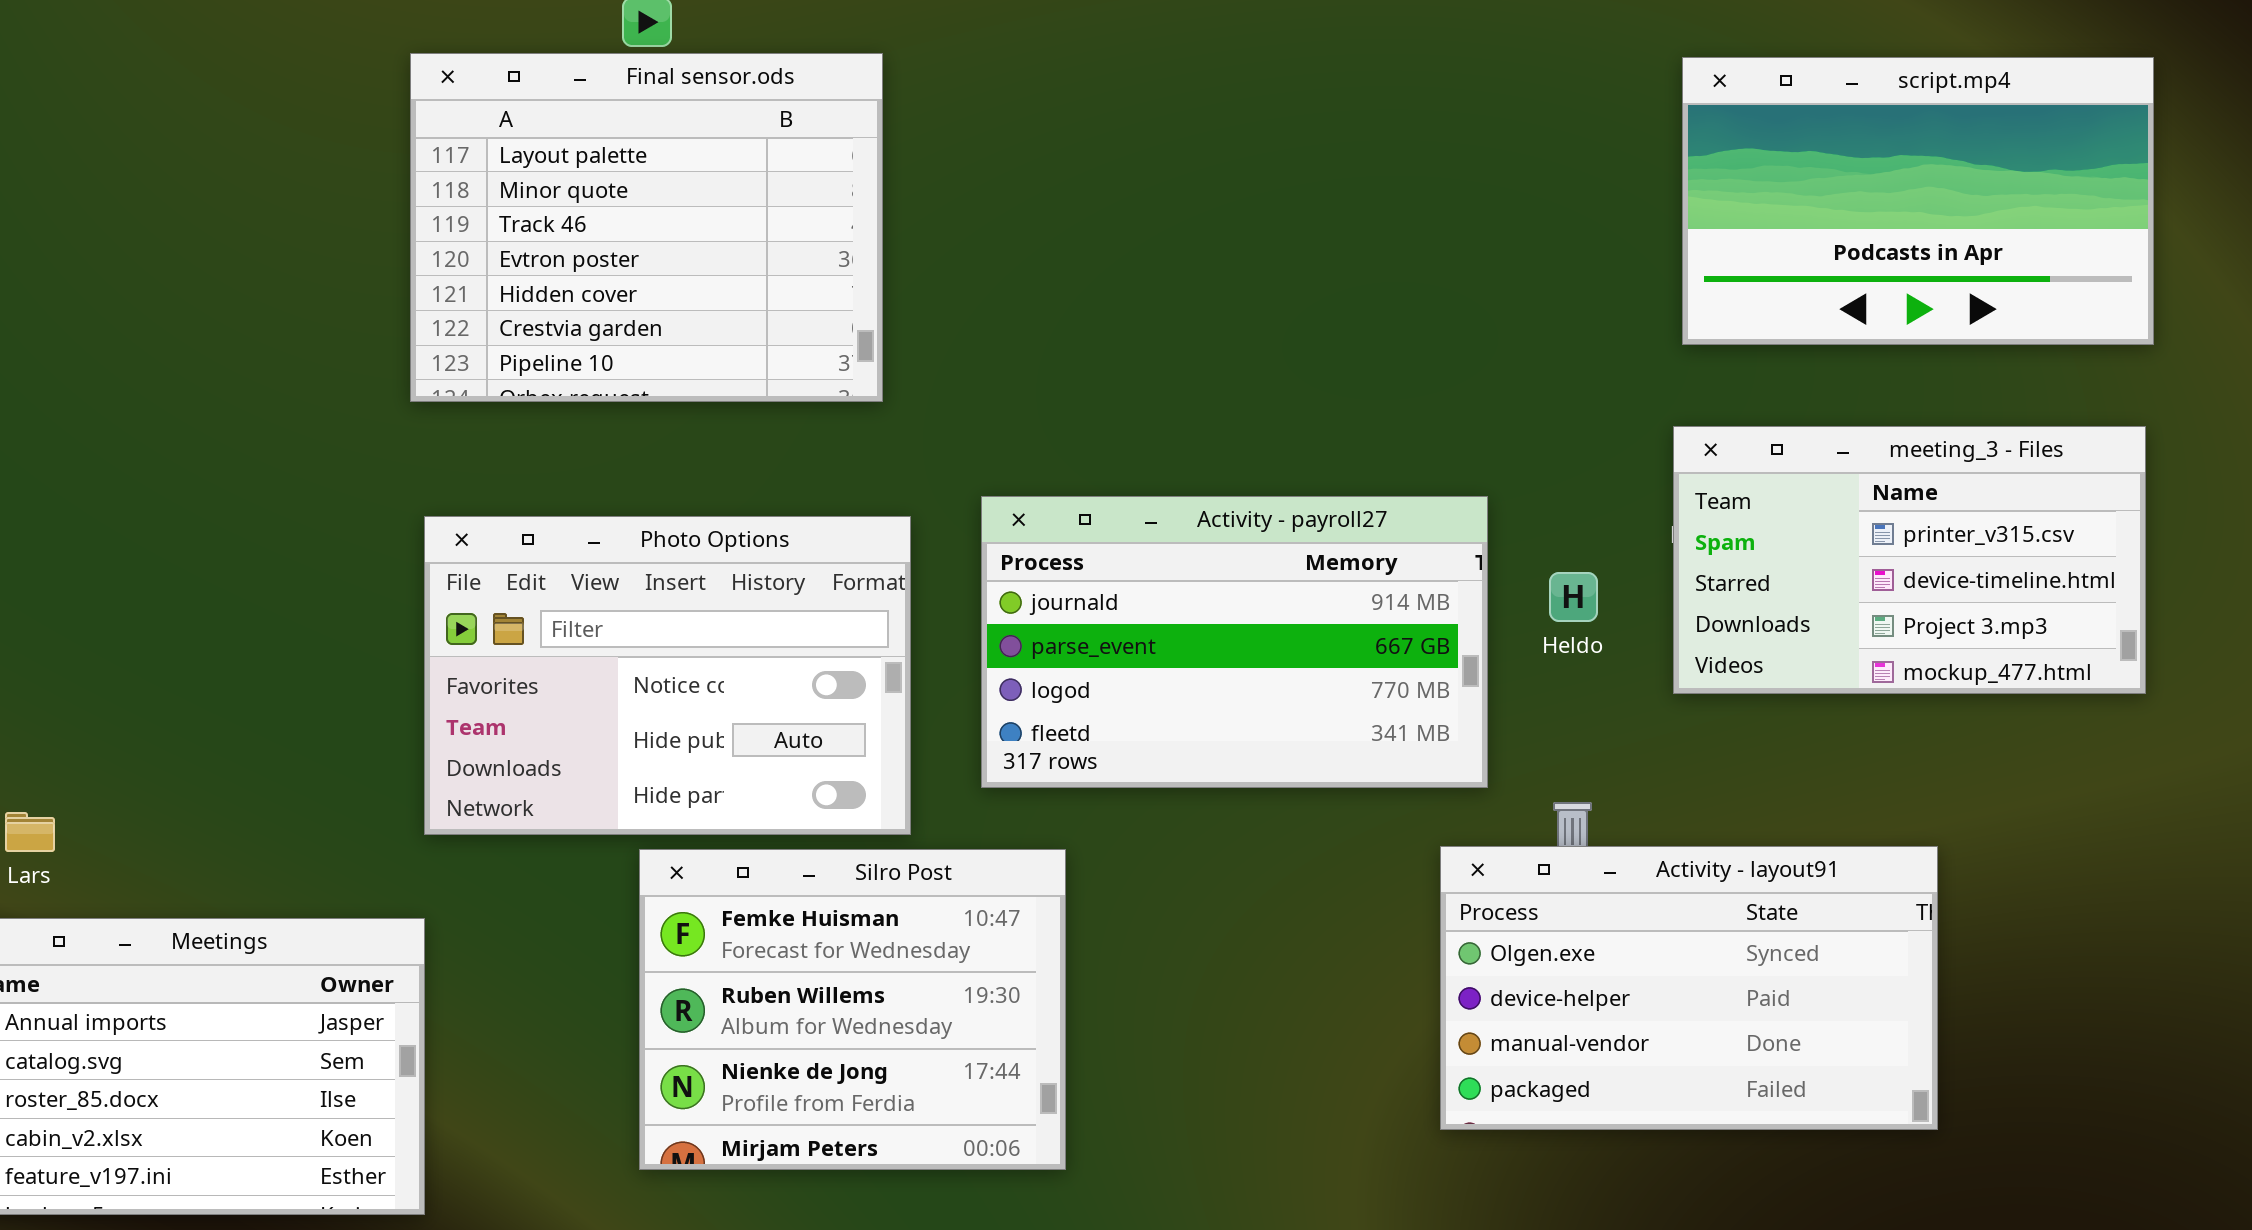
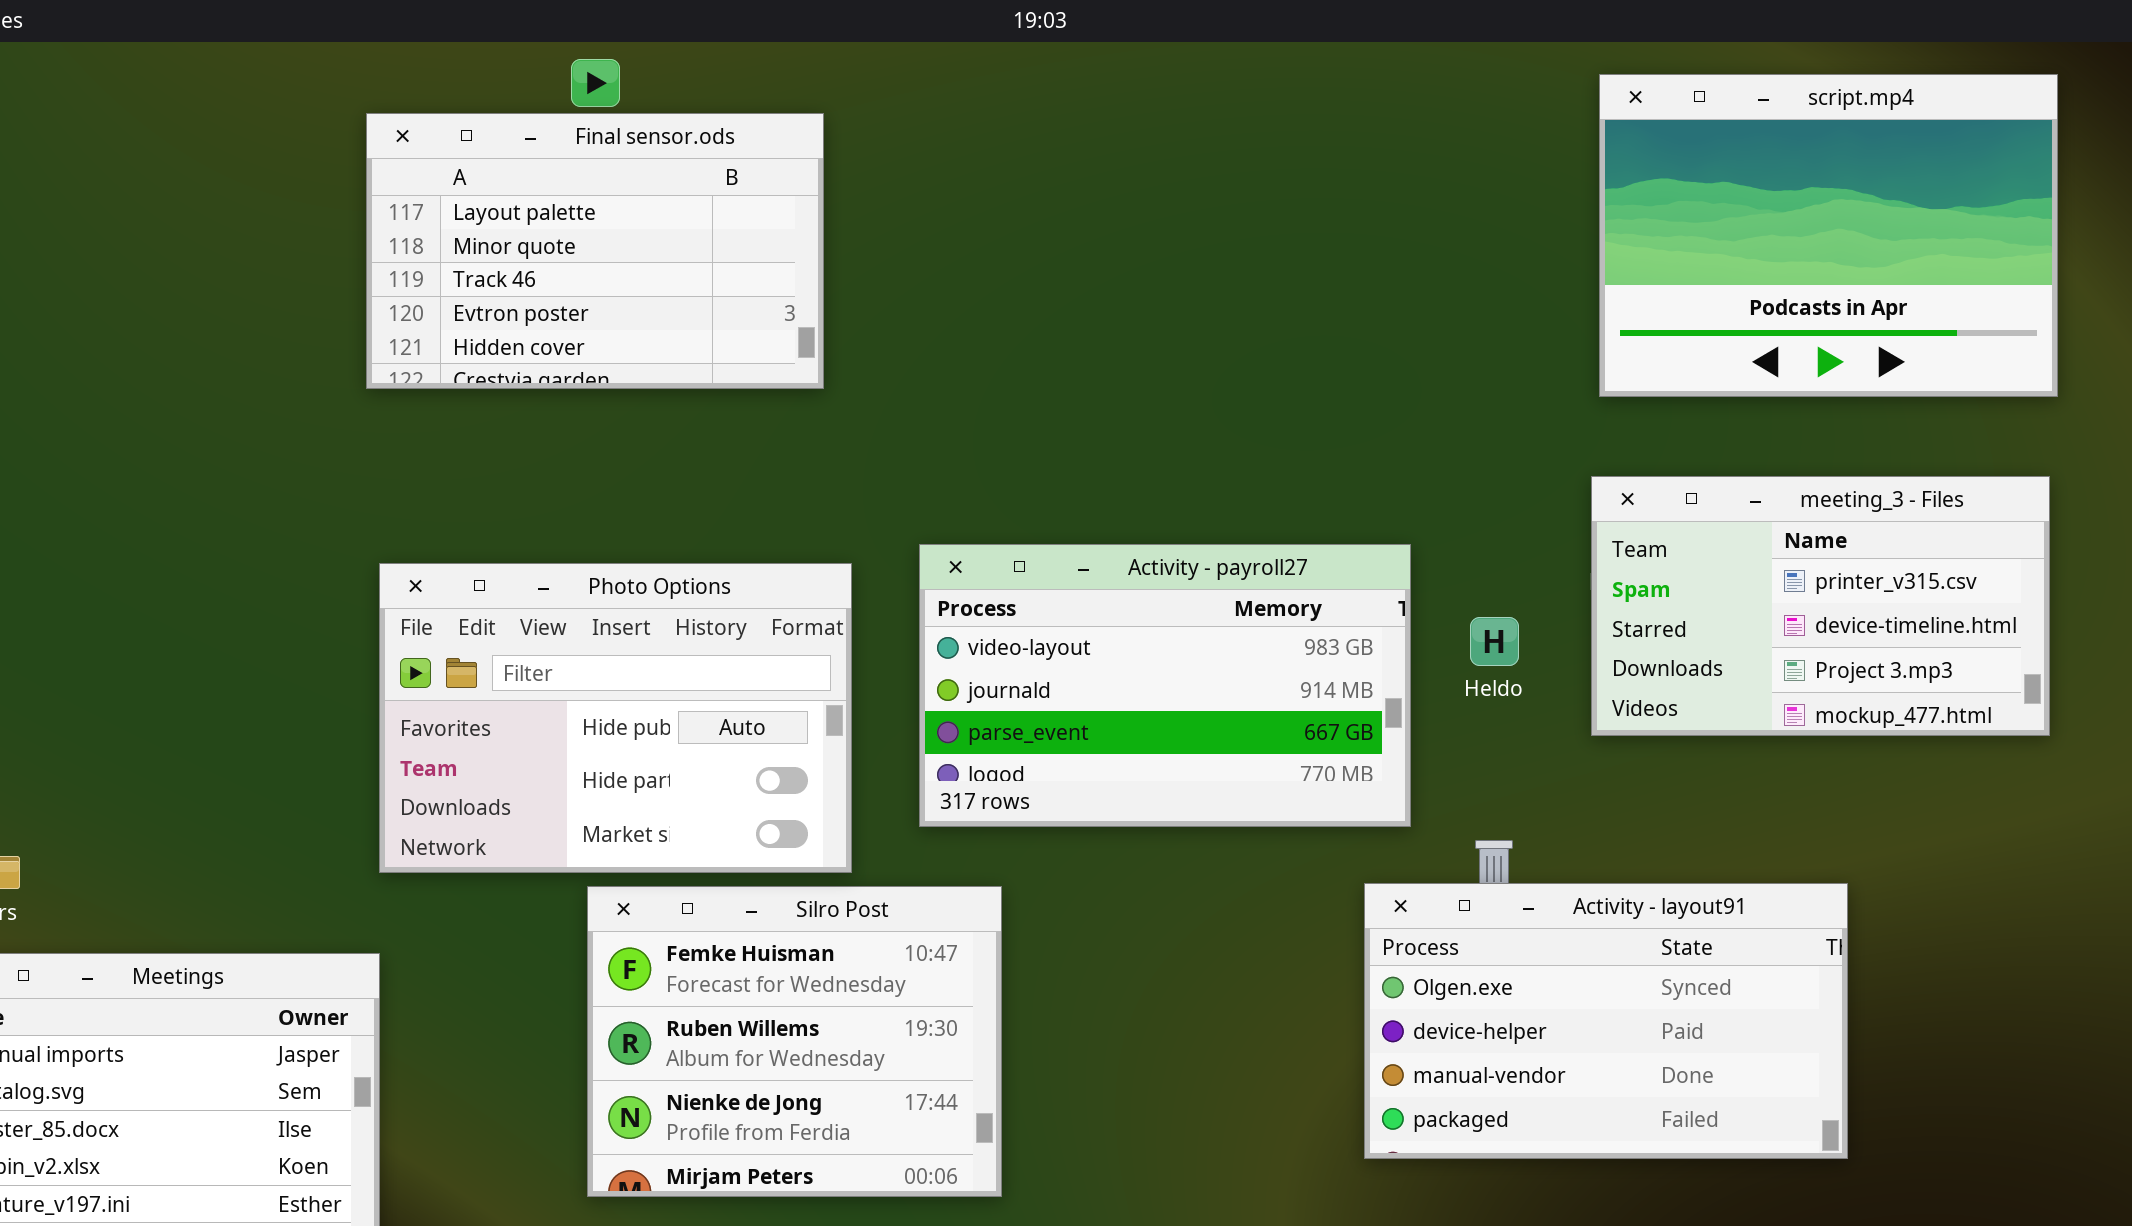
Final sensor.ods: [410,53,883,402] -> [366,113,824,389], resized
script.mp4: [1682,57,2154,345] -> [1599,74,2058,397], resized
Activity - payroll27: [981,496,1488,788] -> [919,544,1411,827], scrolled up 1 row
Photo Options: [424,516,911,835] -> [379,563,852,873], scrolled down 1 row

